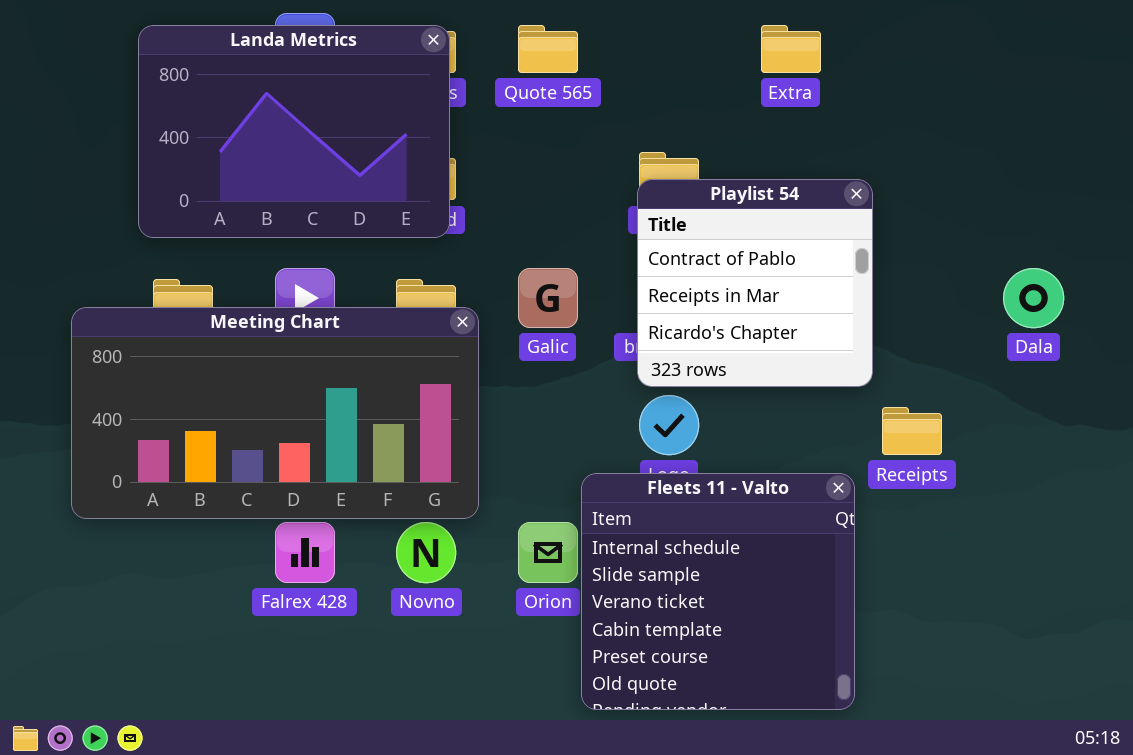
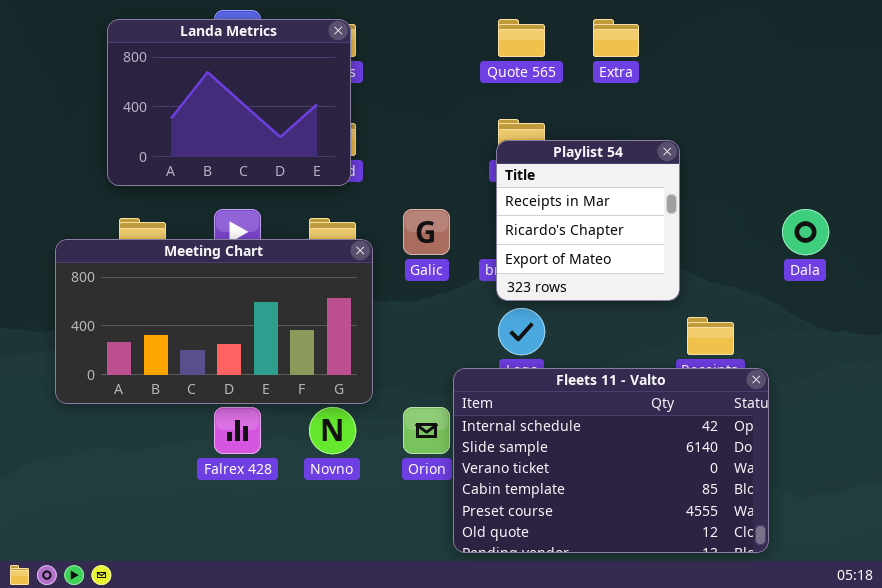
Quote 565: [518,25,578,73] -> [498,19,545,57], moved
Playlist 54: [637,179,873,387] -> [496,140,680,301], scrolled down 1 row
Fleets 11 - Valto: [581,473,855,710] -> [453,368,769,553], resized

